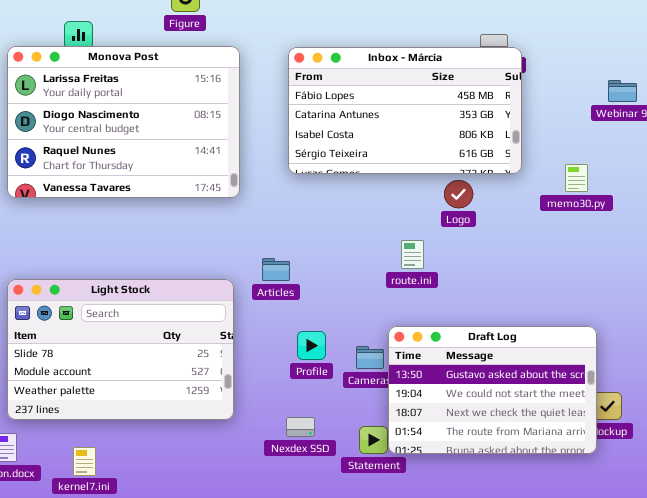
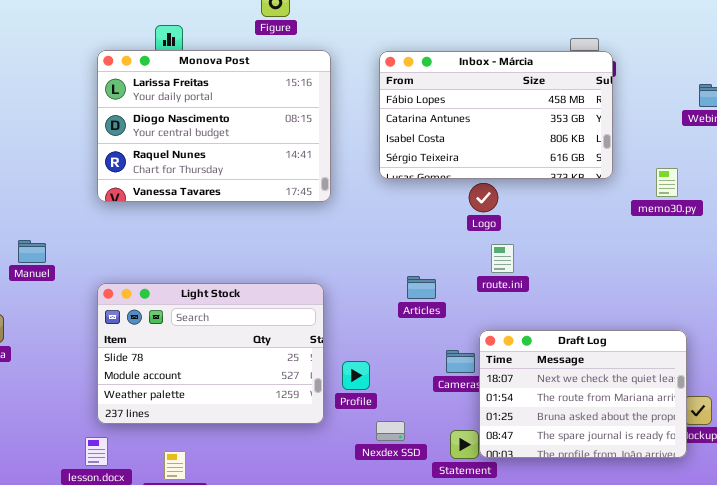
Logo: [444,180,473,208] -> [469,183,498,212], moved
Articles: [262,258,290,281] -> [407,276,436,299], moved
Draft Log: [388,326,597,454] -> [479,330,687,458], scrolled down 2 rows
Profile: [297,331,326,360] -> [342,361,370,390], moved

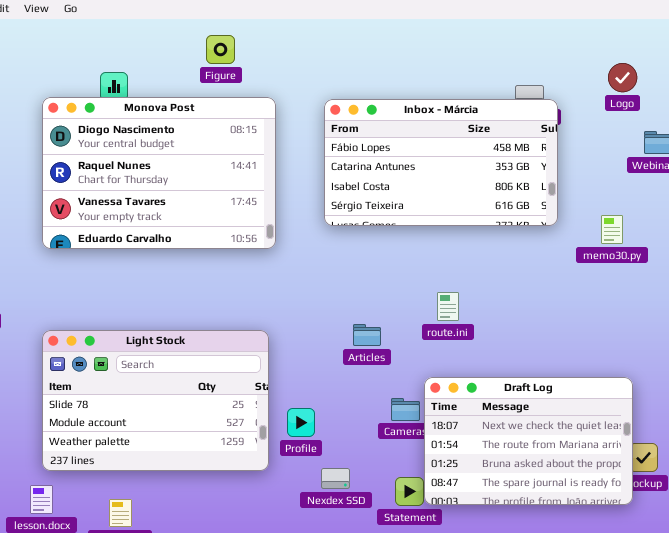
Monova Post: [97,50,331,202] -> [42,97,276,249], scrolled down 1 row
Logo: [469,183,498,212] -> [608,63,637,92], moved

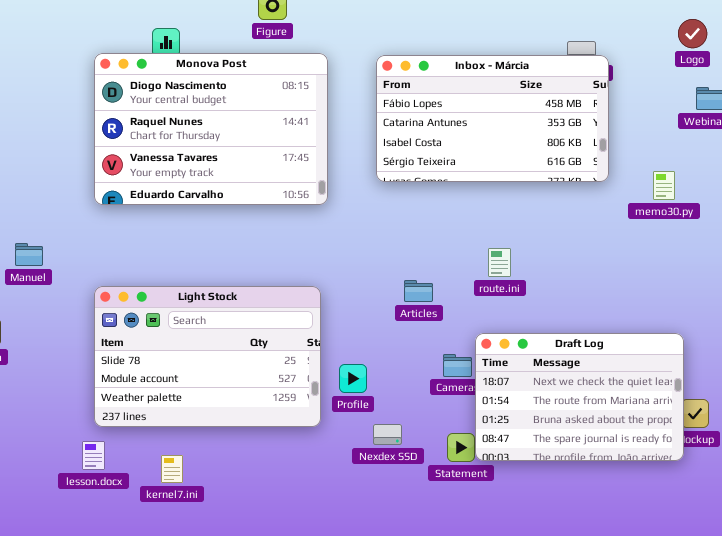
Logo: [608,63,637,92] -> [678,19,707,48], moved

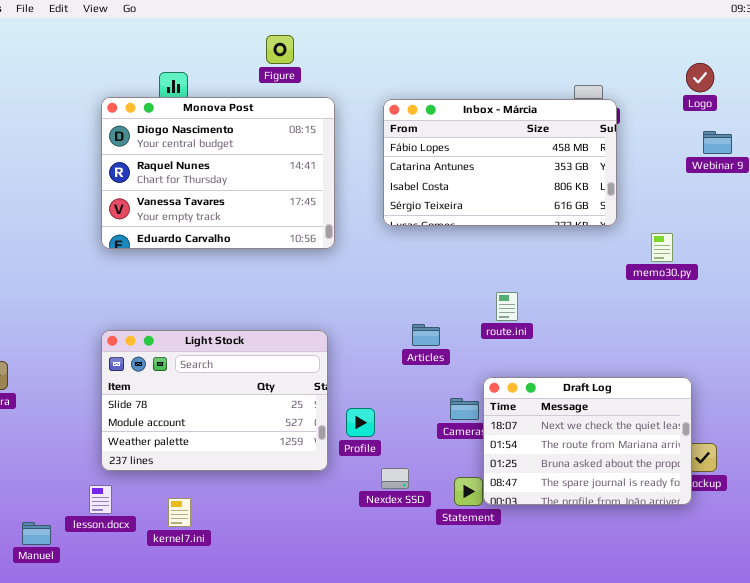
memo30.py: [653,171,675,200] -> [651,233,673,262], moved
Manuel: [15,243,43,266] -> [22,522,51,545], moved

